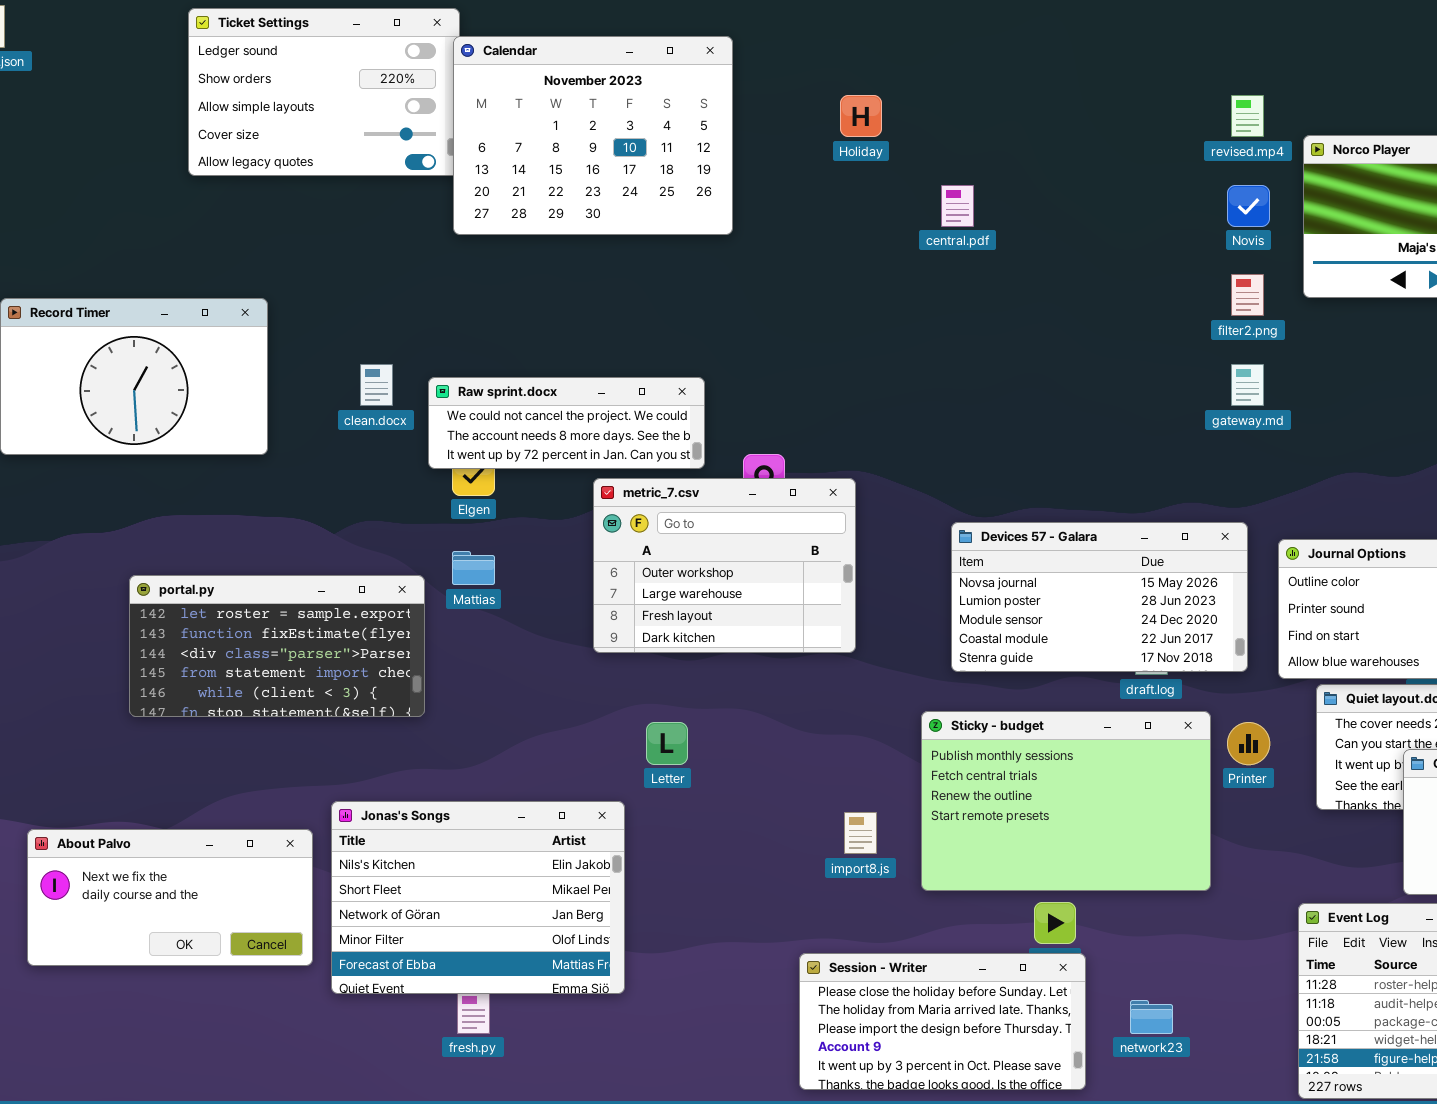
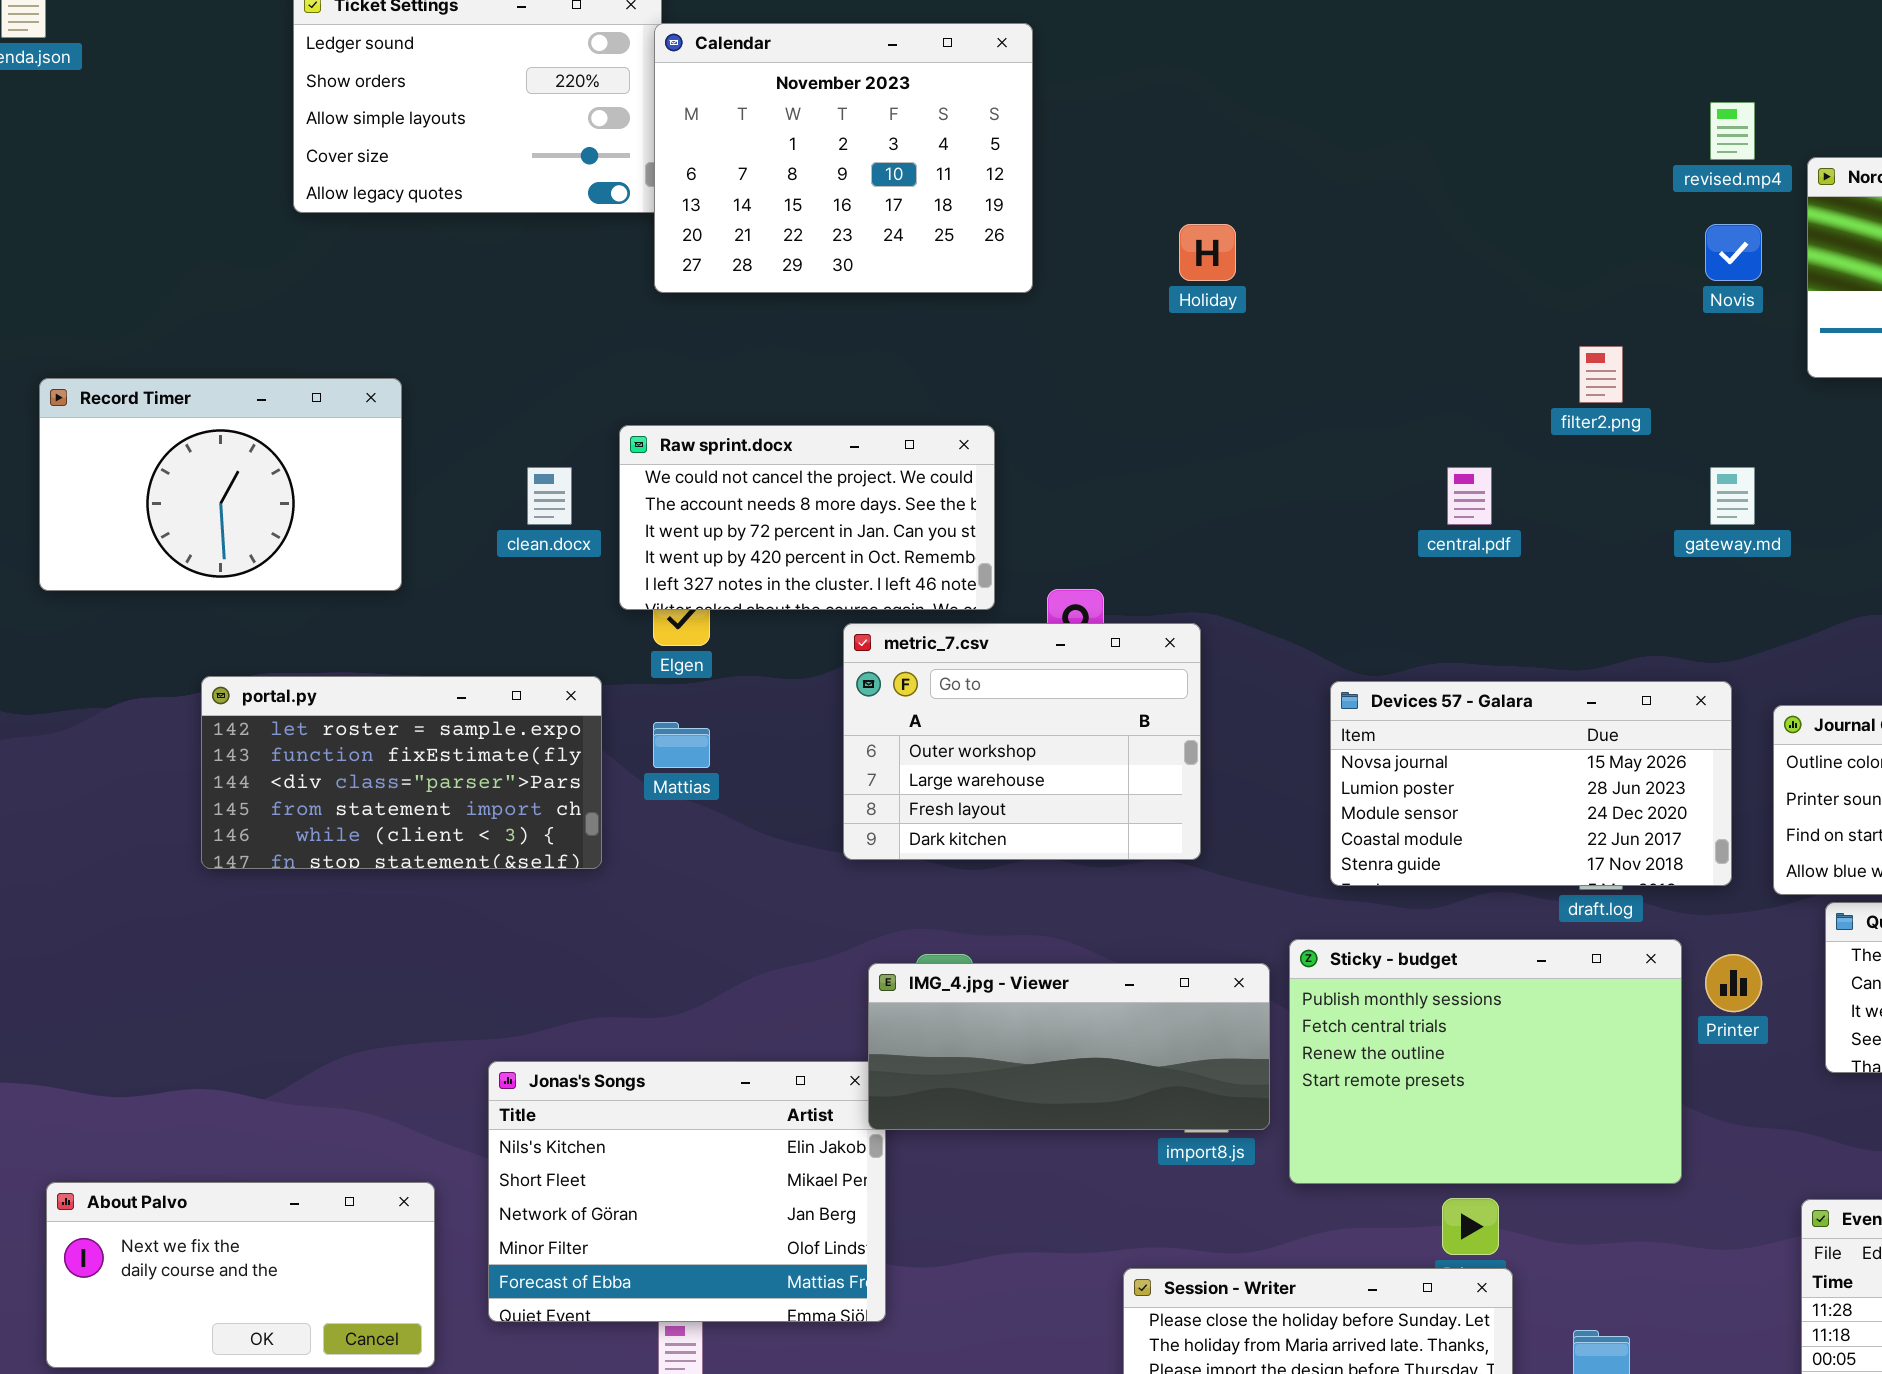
Holiday: [840,95,882,137] -> [1179,224,1236,281], moved
central.pdf: [941,185,974,227] -> [1447,467,1492,525], moved
filter2.png: [1231,274,1264,316] -> [1579,346,1623,403], moved
Raw sprint.docx: [428,377,705,469] -> [619,425,995,610], resized
portal.py: [129,575,425,717] -> [201,676,602,869], moved
IMG_4.jpg - Viewer: none -> [868,963,1270,1130], opened
About Palvo: [27,829,313,966] -> [46,1182,435,1368], moved

